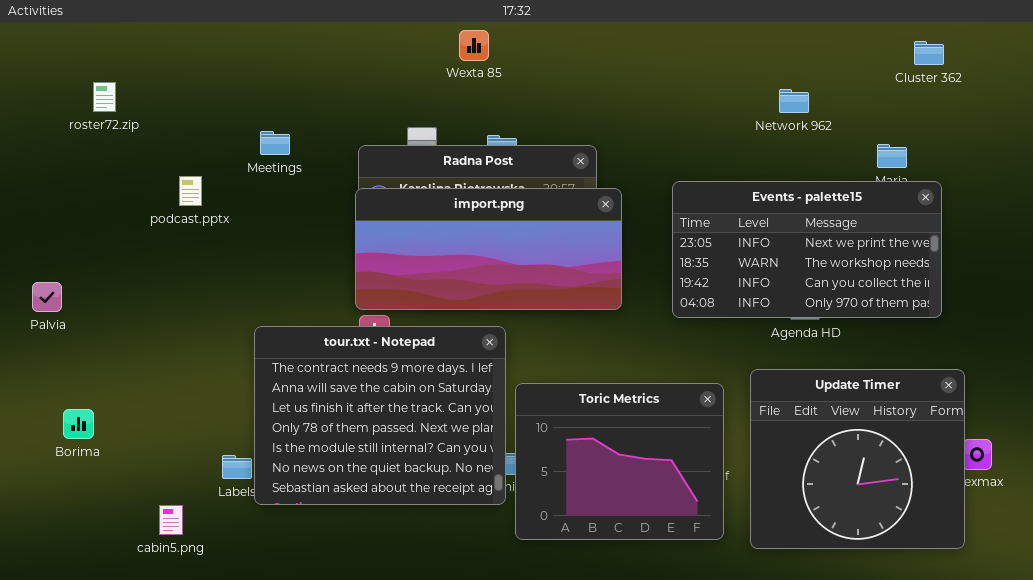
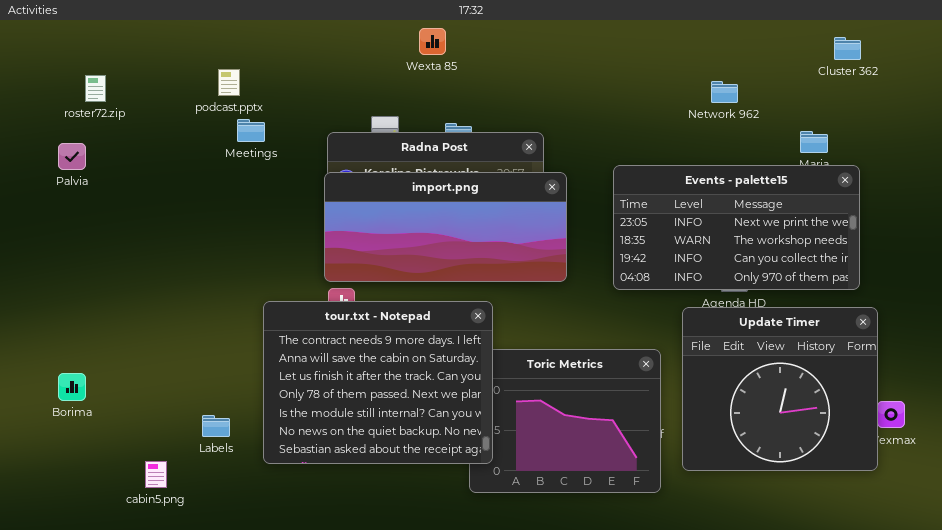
podcast.pptx: [179,176,202,206] -> [218,69,240,96], moved
Palvia: [32,282,62,312] -> [58,143,86,170], moved
tour.txt - Notepad: [254,326,506,505] -> [263,301,493,464], moved
Update Timer: [750,369,965,549] -> [682,307,878,471], moved

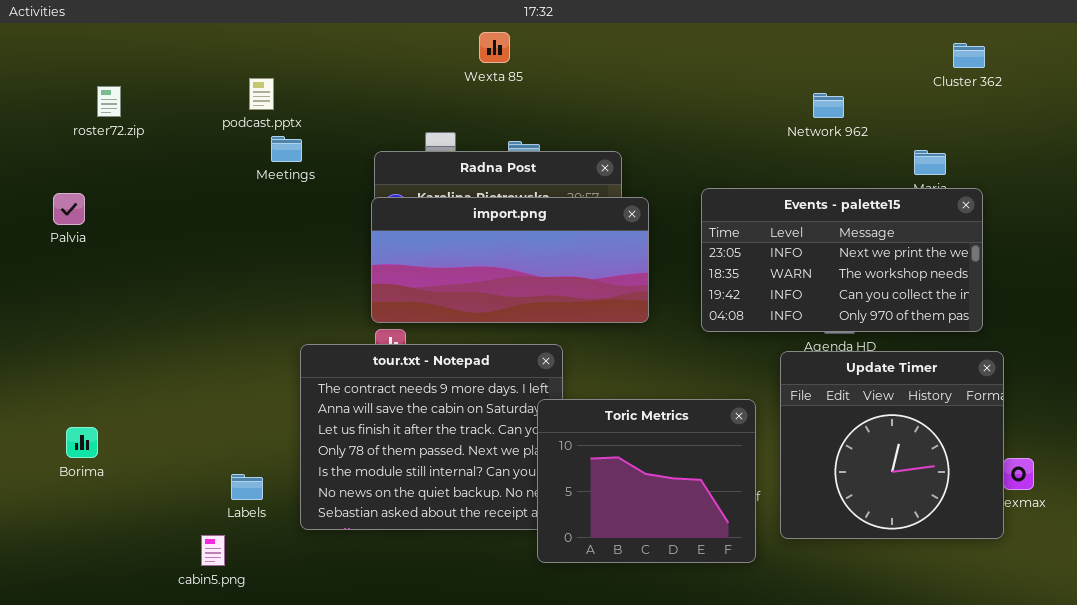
Palvia: [58,143,86,170] -> [53,193,85,225], moved
Toric Metrics: [469,349,661,493] -> [537,399,756,563], raised
cabin5.png: [145,461,167,488] -> [201,535,225,566], moved

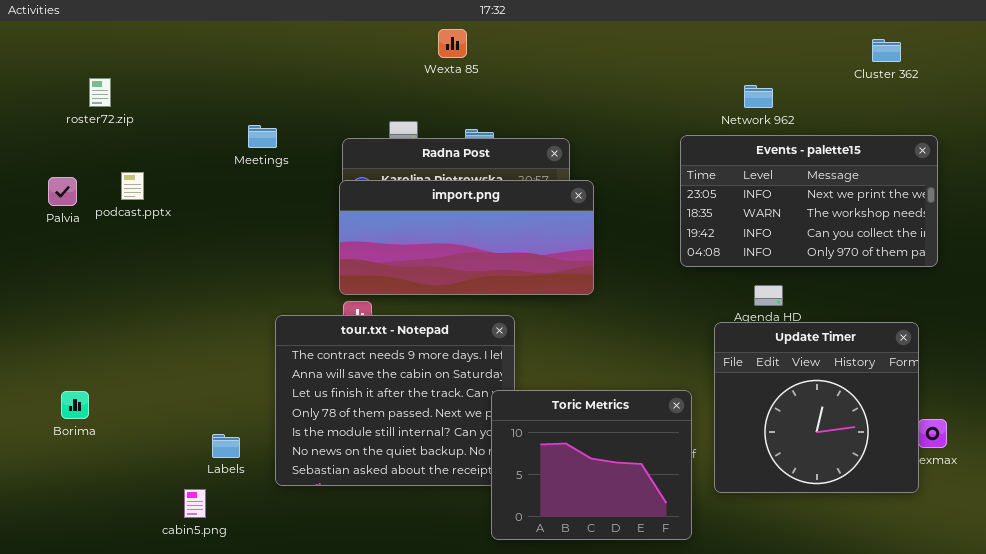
podcast.pptx: [249,78,274,110] -> [121,172,144,200], moved
Events - palette15: [701,188,983,332] -> [680,135,938,267], moved
Toric Metrics: [537,399,756,563] -> [491,390,692,540], moved

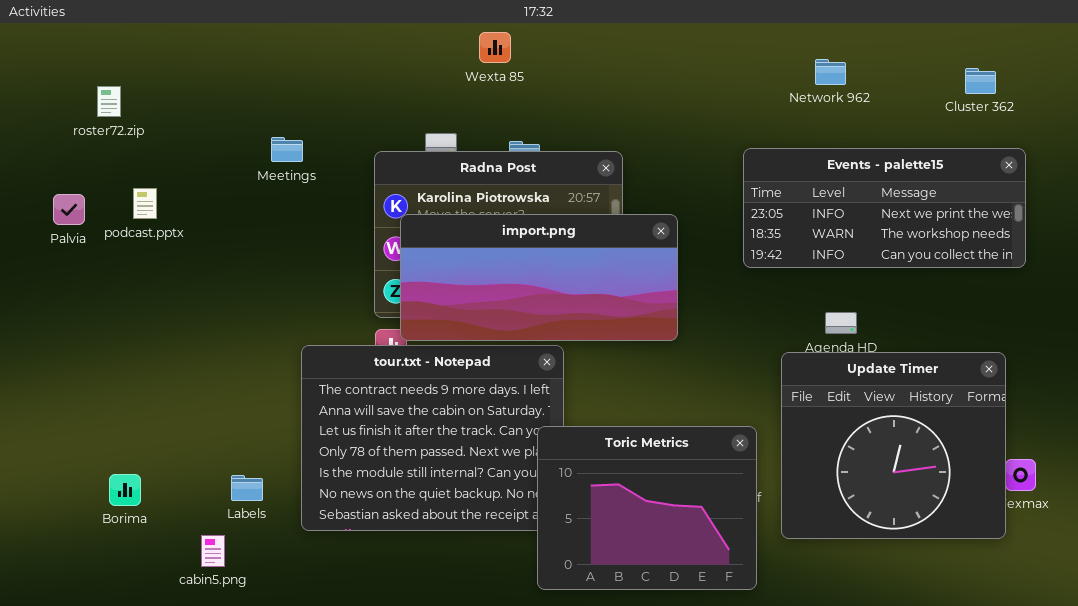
Cluster 362: [872,39,901,62] -> [965,68,996,94], moved
Network 962: [744,85,773,108] -> [815,59,846,85], moved
Events - palette15: [680,135,938,267] -> [743,148,1026,268], resized
import.png: [339,180,594,295] -> [400,214,678,341], moved
Borima: [61,391,89,419] -> [109,474,141,506], moved

